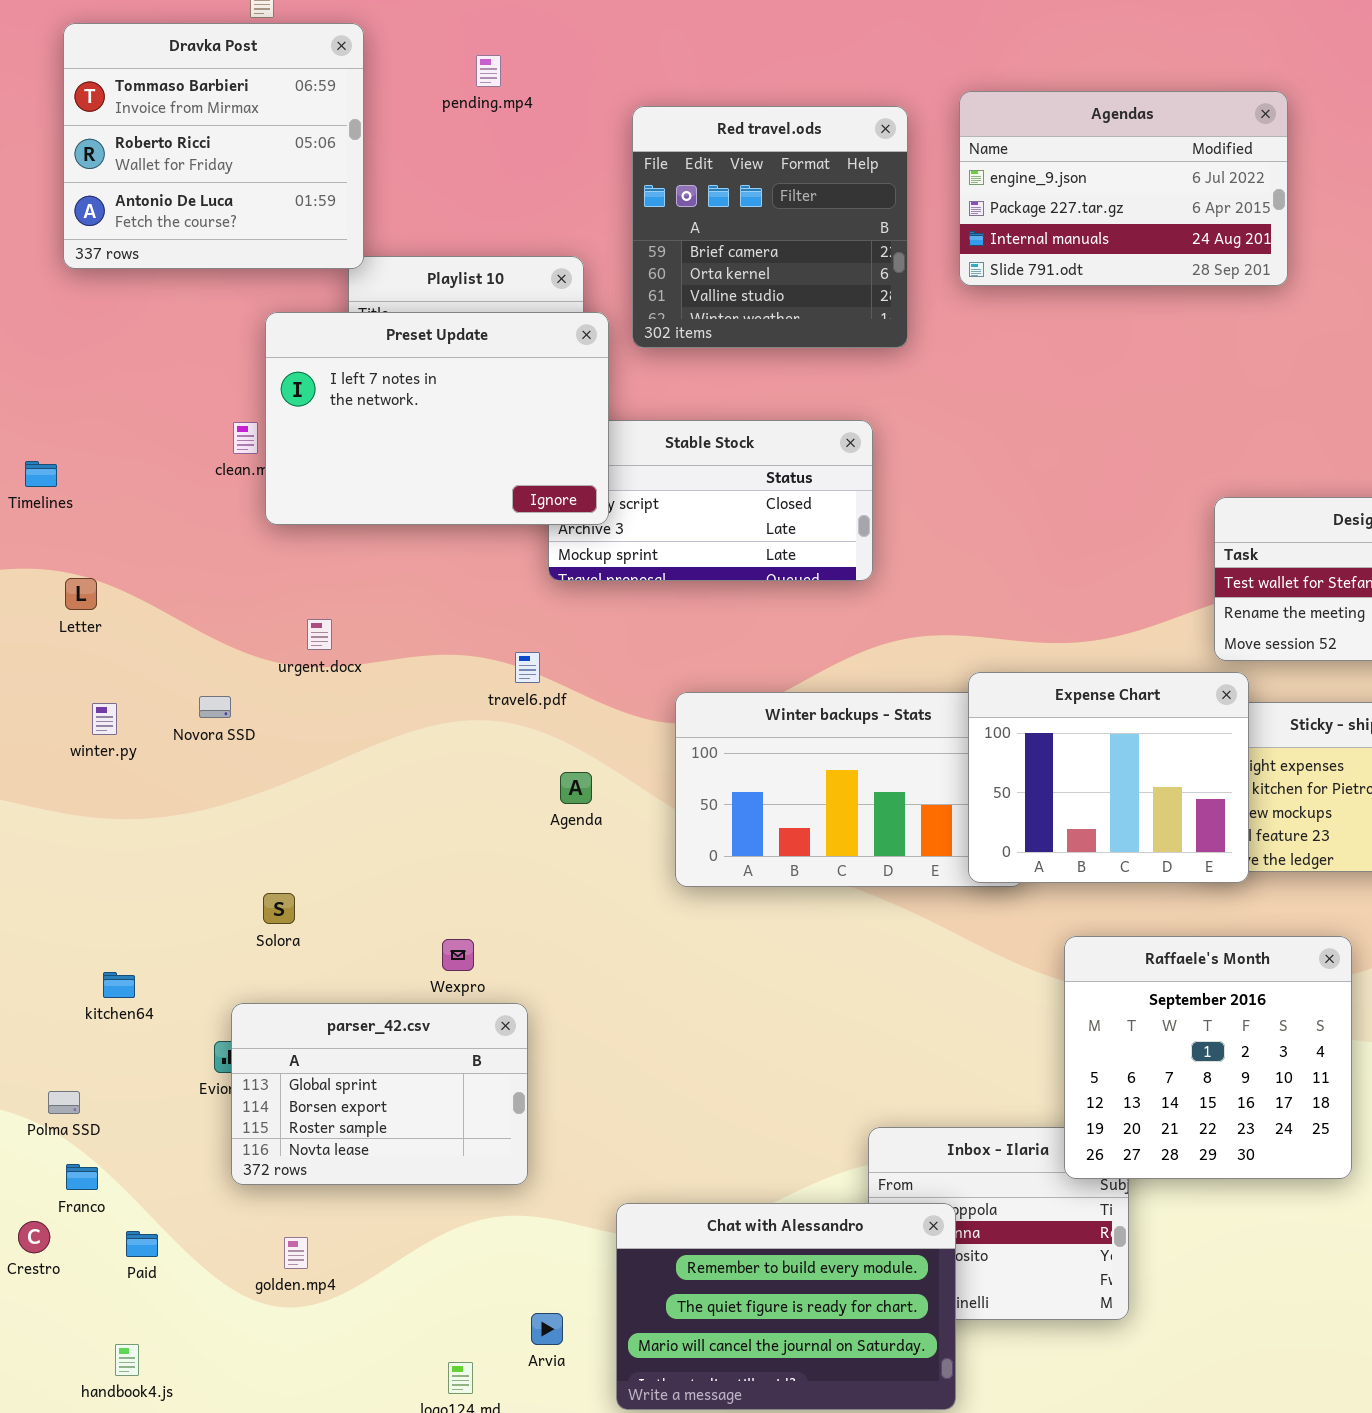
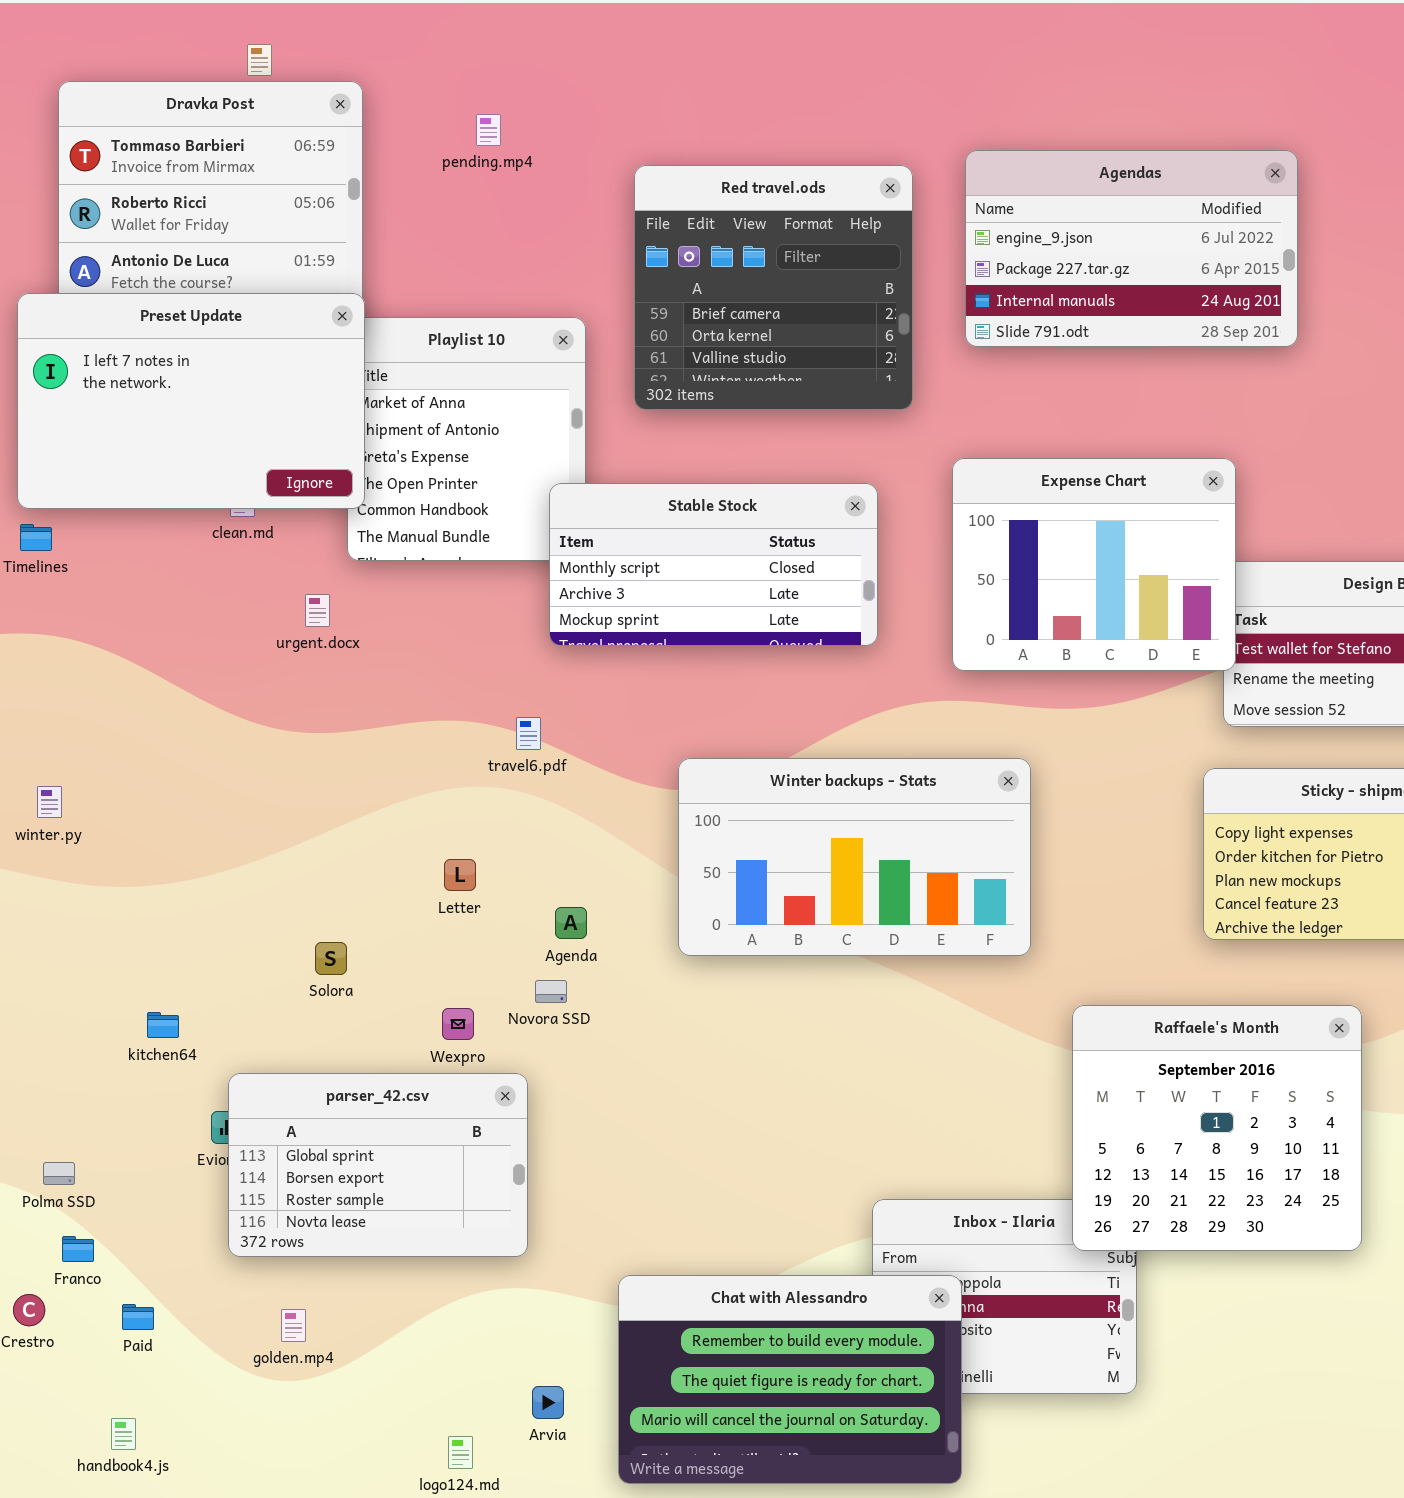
Preset Update: [265,312,609,525] -> [17,293,365,509], moved
Letter: [65,578,97,610] -> [444,859,476,891], moved
urgent.docx: [307,619,332,650] -> [305,594,330,627], moved
Expense Chart: [968,672,1249,883] -> [952,458,1236,671], moved
Novora SSD: [199,696,231,718] -> [535,980,567,1003], moved
winter.py: [92,703,117,735] -> [37,786,62,818], moved
Agenda: [560,772,592,804] -> [555,907,587,939], moved
Solora: [263,893,295,924] -> [315,942,347,975], moved
kitchen64: [103,972,135,998] -> [147,1012,179,1038], moved

